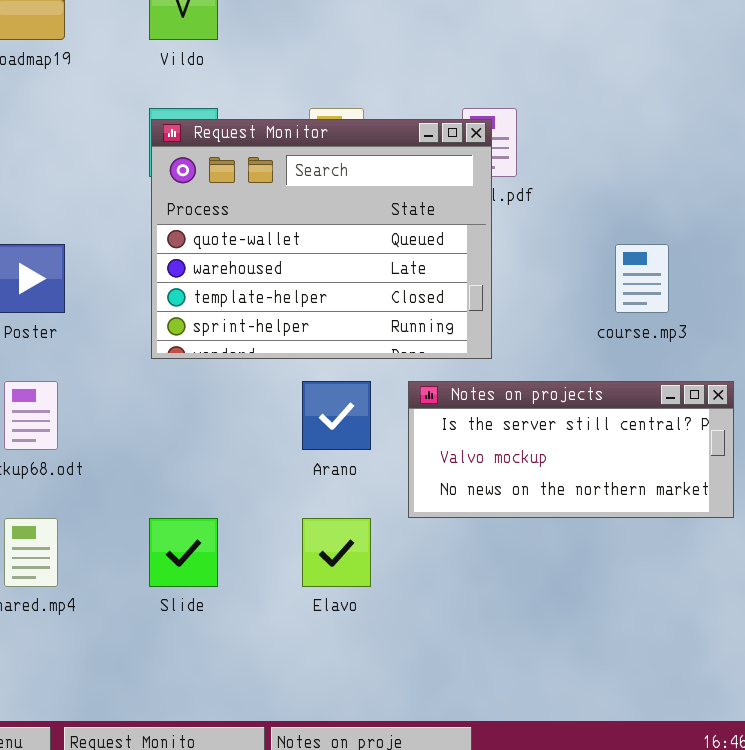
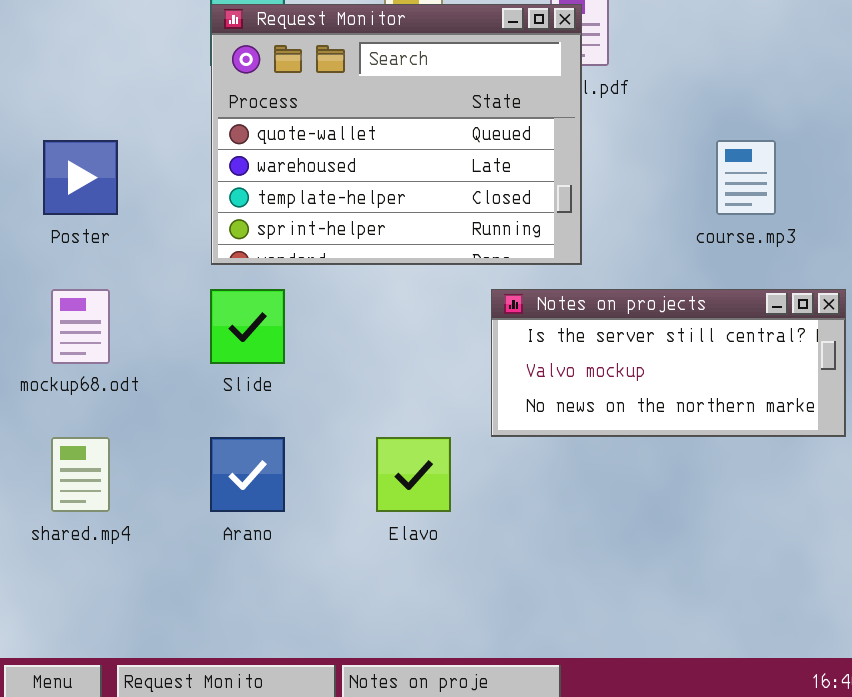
Arano: [302,381,371,450] -> [210,437,285,512], moved
Slide: [149,518,218,587] -> [210,289,285,364], moved

